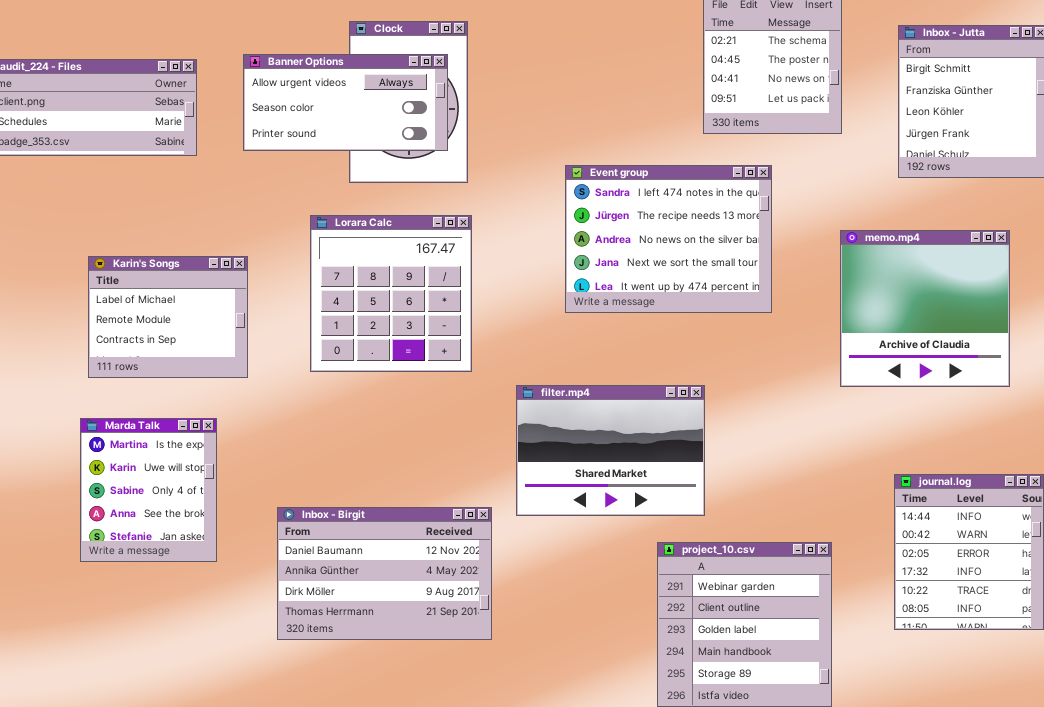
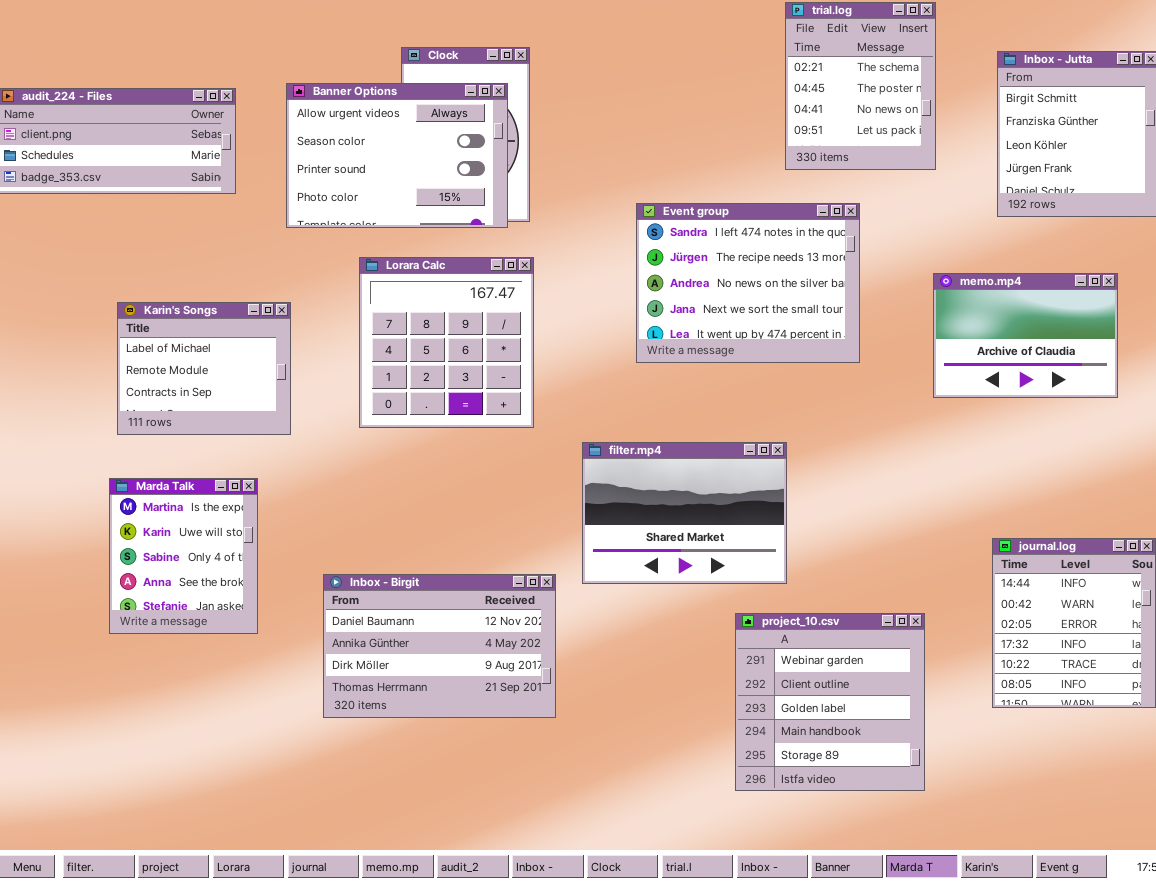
Banner Options: [243,54,448,151] -> [286,83,508,228], resized
memo.mp4: [840,230,1010,387] -> [933,273,1118,398], resized

